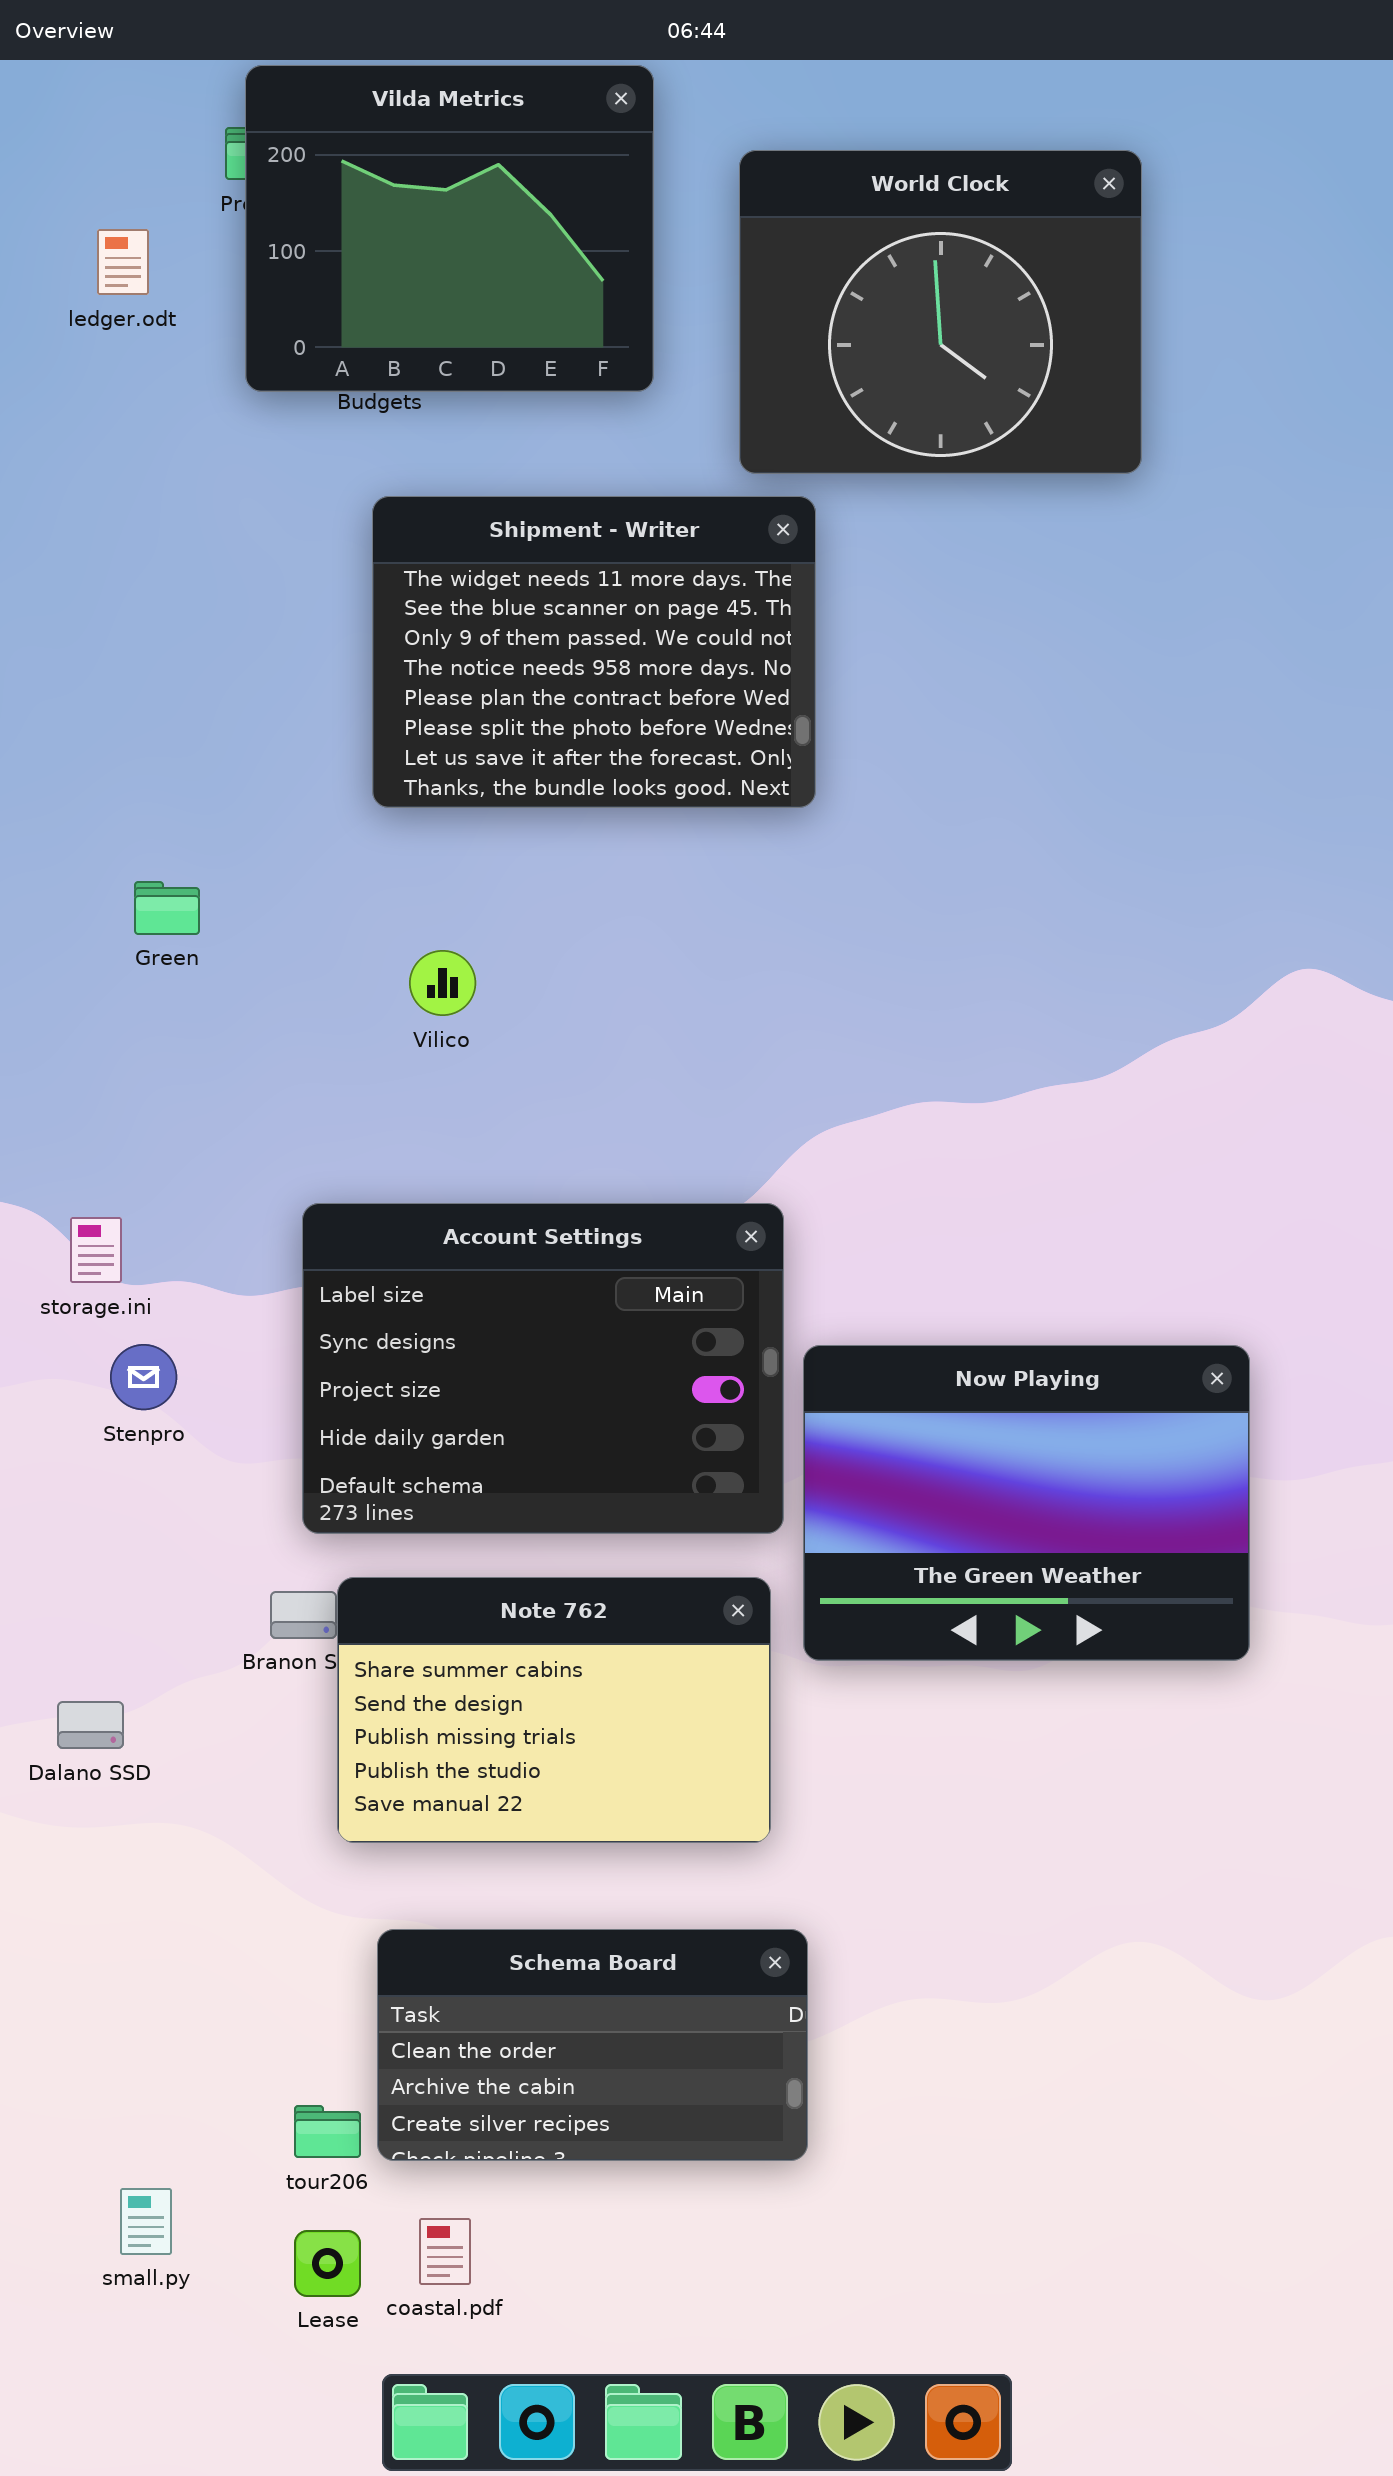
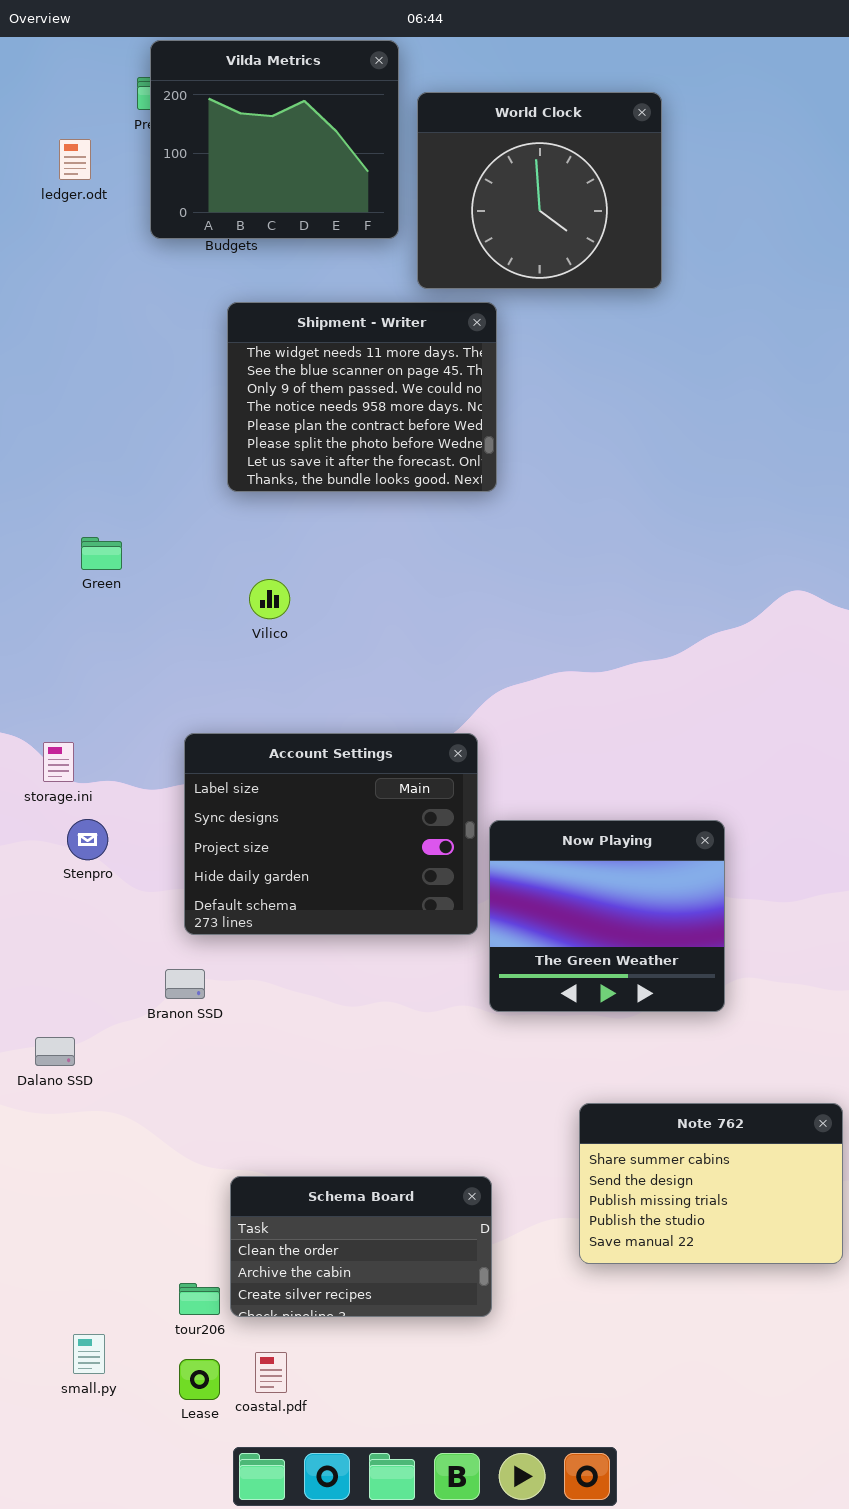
World Clock: [739,150,1142,474] -> [417,92,662,289], moved
Now Playing: [803,1345,1250,1661] -> [489,820,725,1012], resized
Note 762: [337,1577,771,1843] -> [579,1103,843,1264], moved

